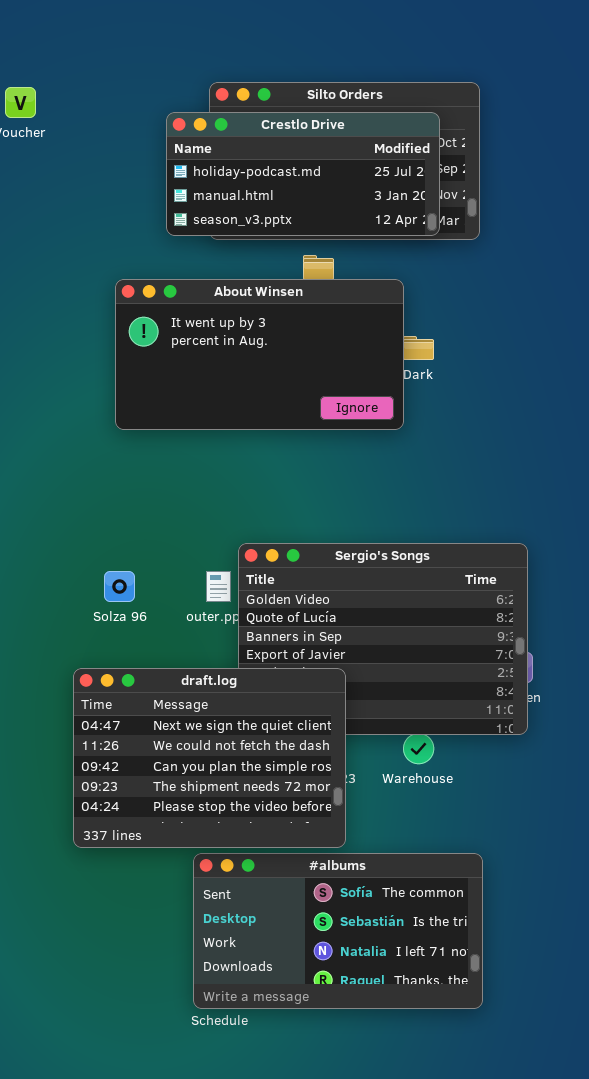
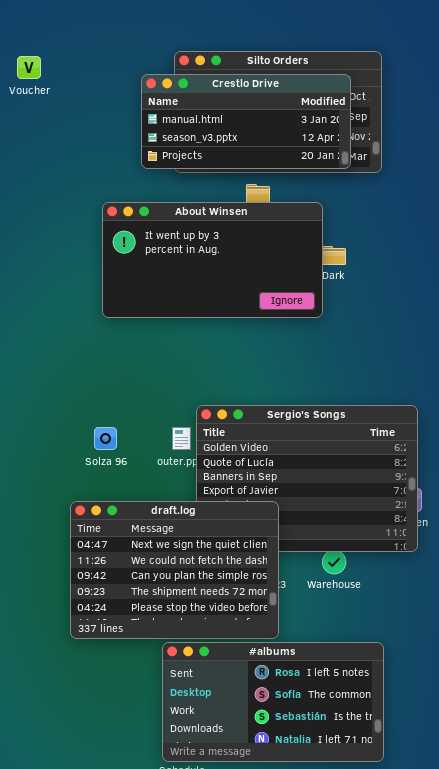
Crestlo Drive: [166,112,440,236] -> [141,74,351,169], scrolled down 1 row
#albums: [193,853,483,1009] -> [162,642,384,762], scrolled up 1 row

